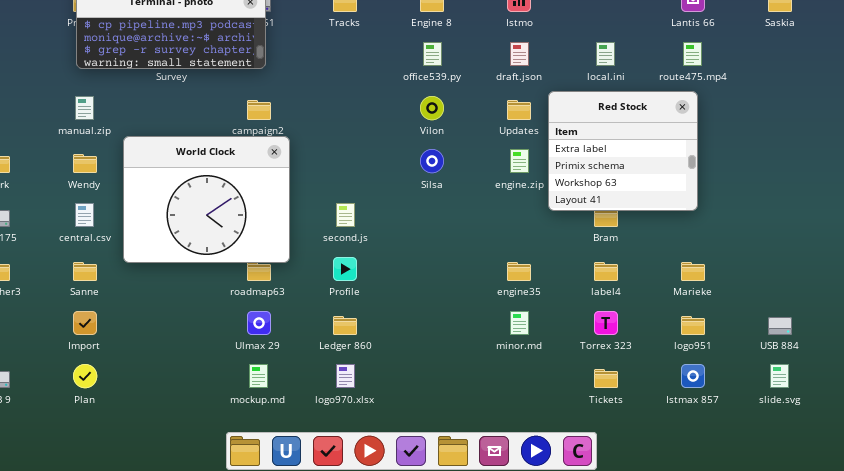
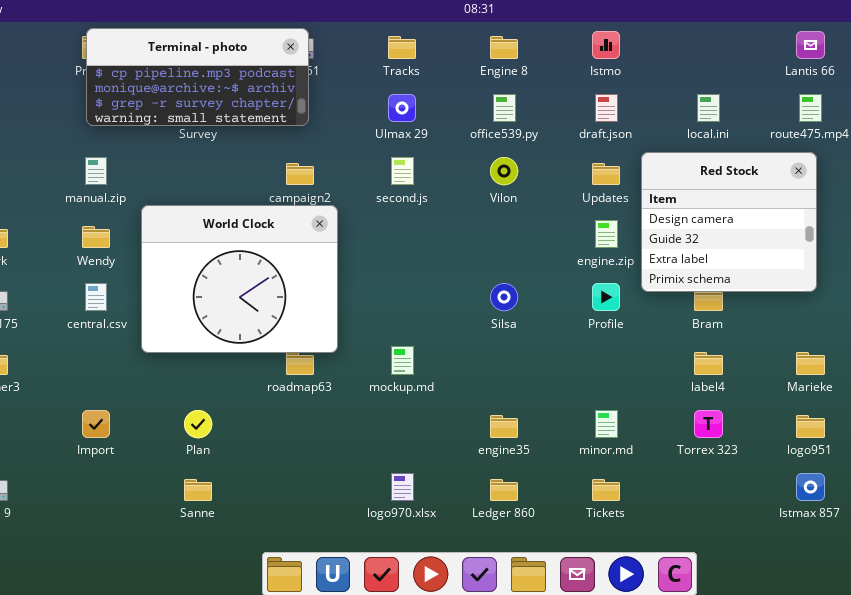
Red Stock: [548,91,698,211] -> [641,152,817,292], scrolled up 2 rows
Silsa: [420,149,444,173] -> [490,283,518,311], moved
second.js: [336,203,355,227] -> [391,157,414,185], moved
Profile: [333,257,357,281] -> [592,283,620,311], moved
Sanne: [73,262,97,281] -> [184,479,212,501], moved
engine35: [507,262,531,281] -> [490,415,518,438], moved
Ulmax 29: [247,311,271,335] -> [388,94,416,122], moved
Ledger 860: [333,316,357,335] -> [490,479,518,501], moved
Plan: [73,364,97,388] -> [184,410,212,438], moved
mockup.md: [249,364,268,388] -> [391,346,414,375], moved
Tickets: [594,369,618,388] -> [592,479,620,501], moved

